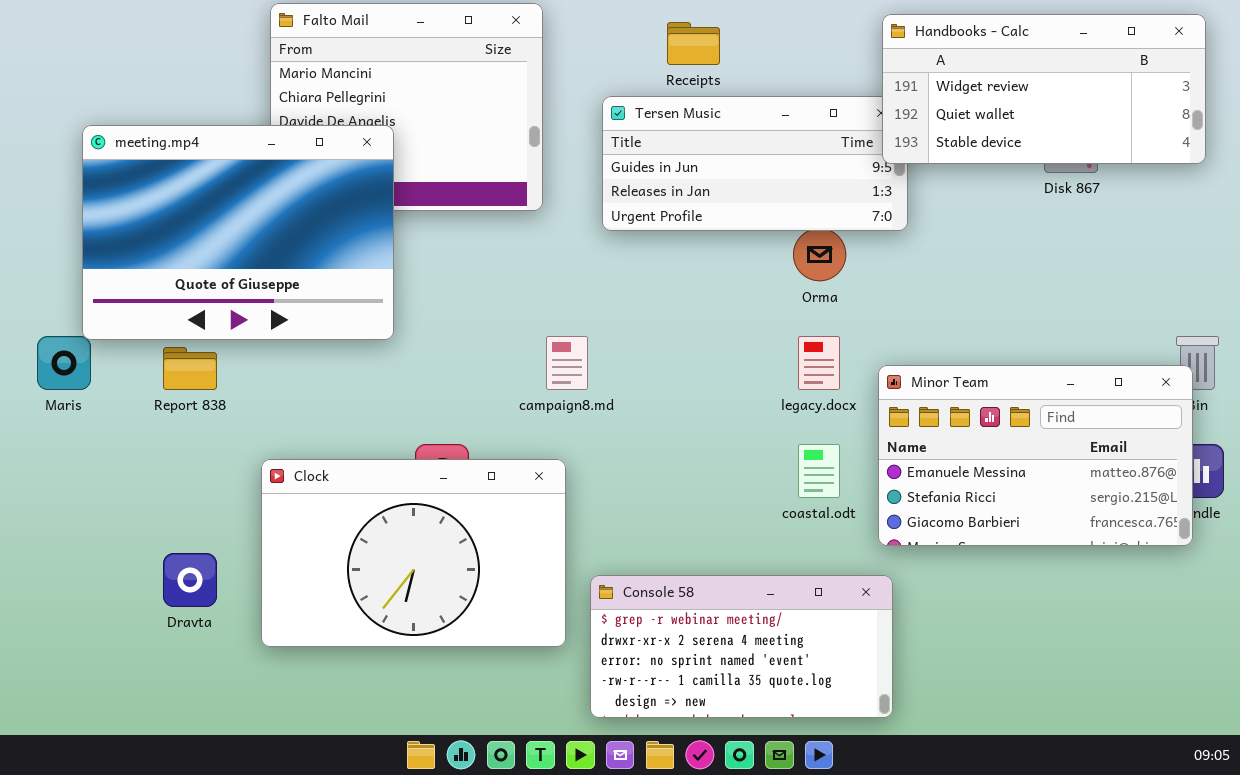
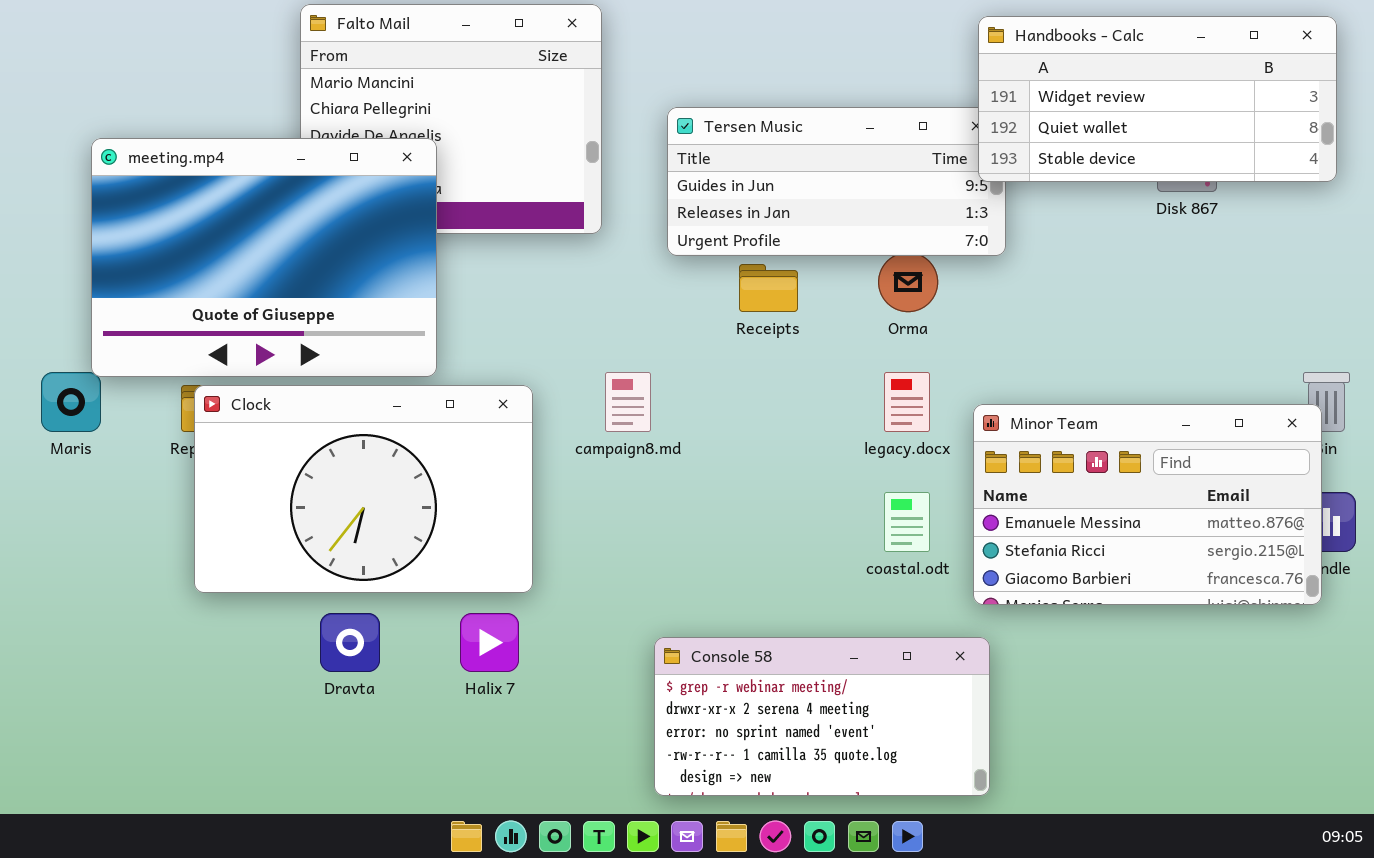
Receipts: [667,22,720,65] -> [739,264,798,312], moved
Clock: [261,459,566,647] -> [194,385,533,593], moved
Dravta: [163,553,217,607] -> [320,613,380,672], moved

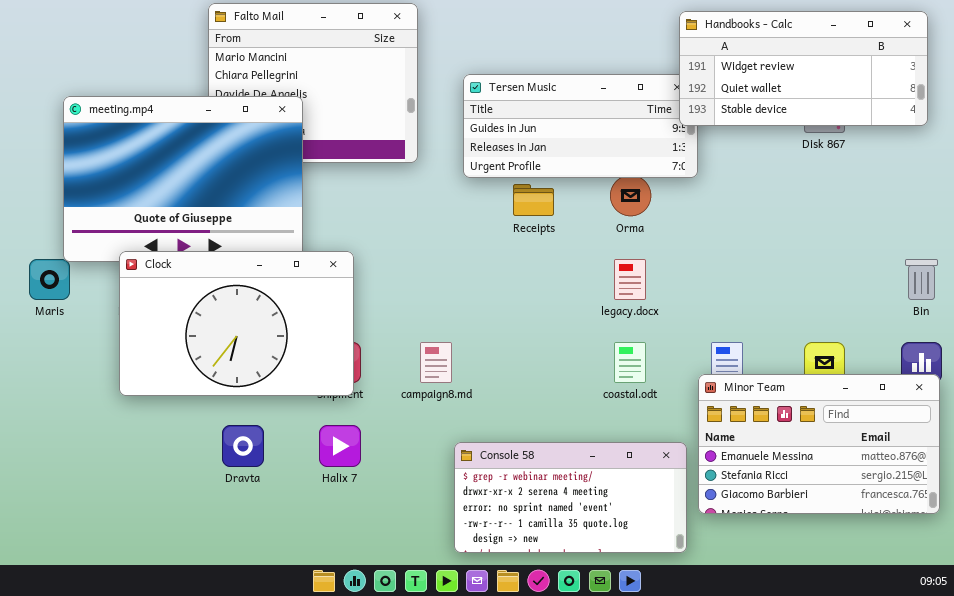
campaign8.md: [605,372,651,432] -> [420,342,452,383], moved
Clock: [194,385,533,593] -> [119,251,354,396], moved
Minor Team: [973,404,1322,605] -> [698,374,940,514], moved

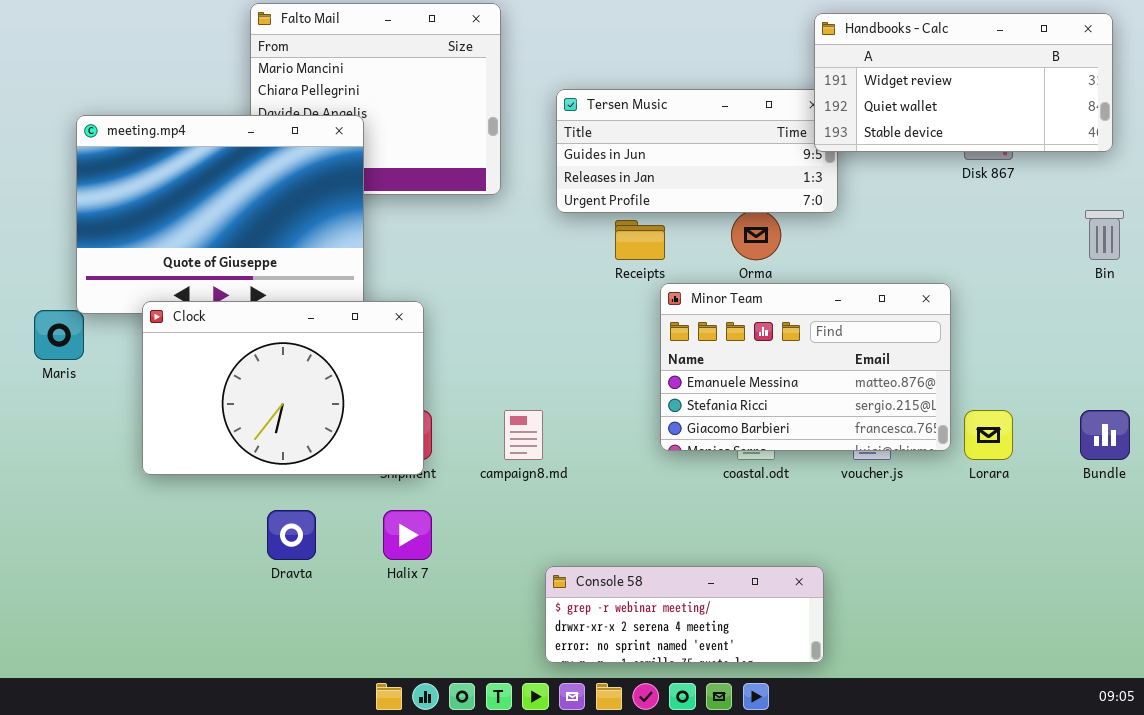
Bin: [905,259,938,300] -> [1085,210,1124,260], moved
Minor Team: [698,374,940,514] -> [660,283,951,451], moved
Console 58: [454,442,687,553] -> [545,566,824,663], resized

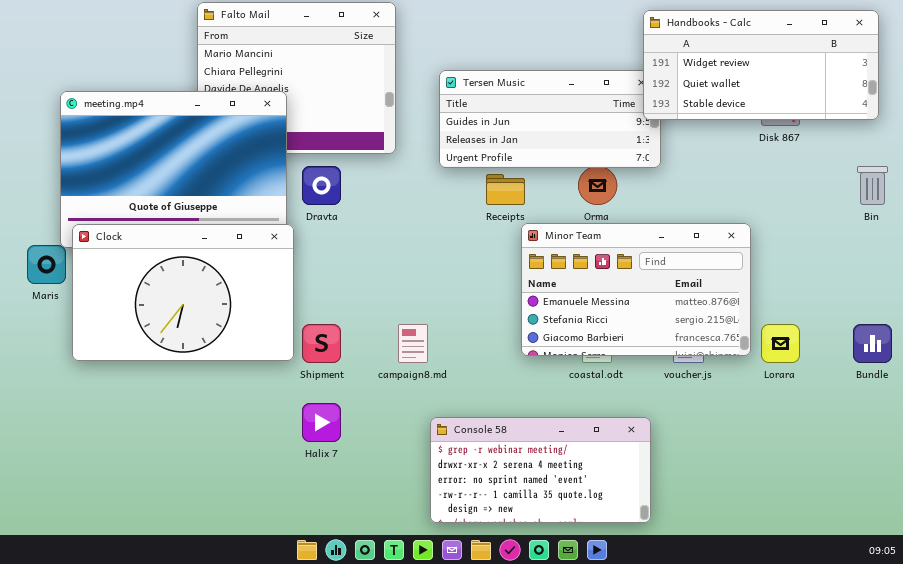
Clock: [142,301,424,475] -> [72,224,294,361], moved
Dravta: [267,510,316,560] -> [302,166,341,205], moved
Console 58: [545,566,824,663] -> [430,417,651,523], resized

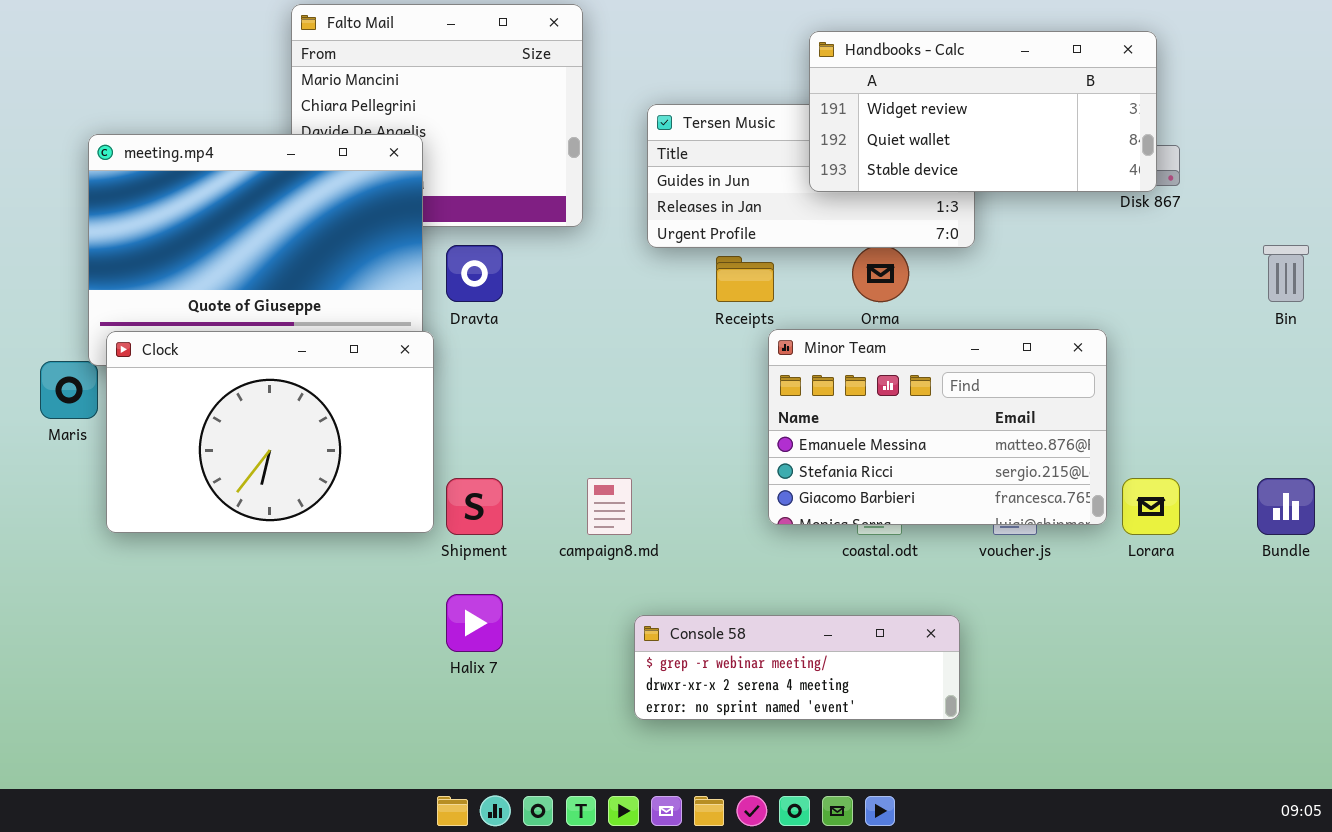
Handbooks - Calc: [643,10,879,120] -> [809,31,1157,192], moved
Console 58: [430,417,651,523] -> [634,615,960,720], resized

